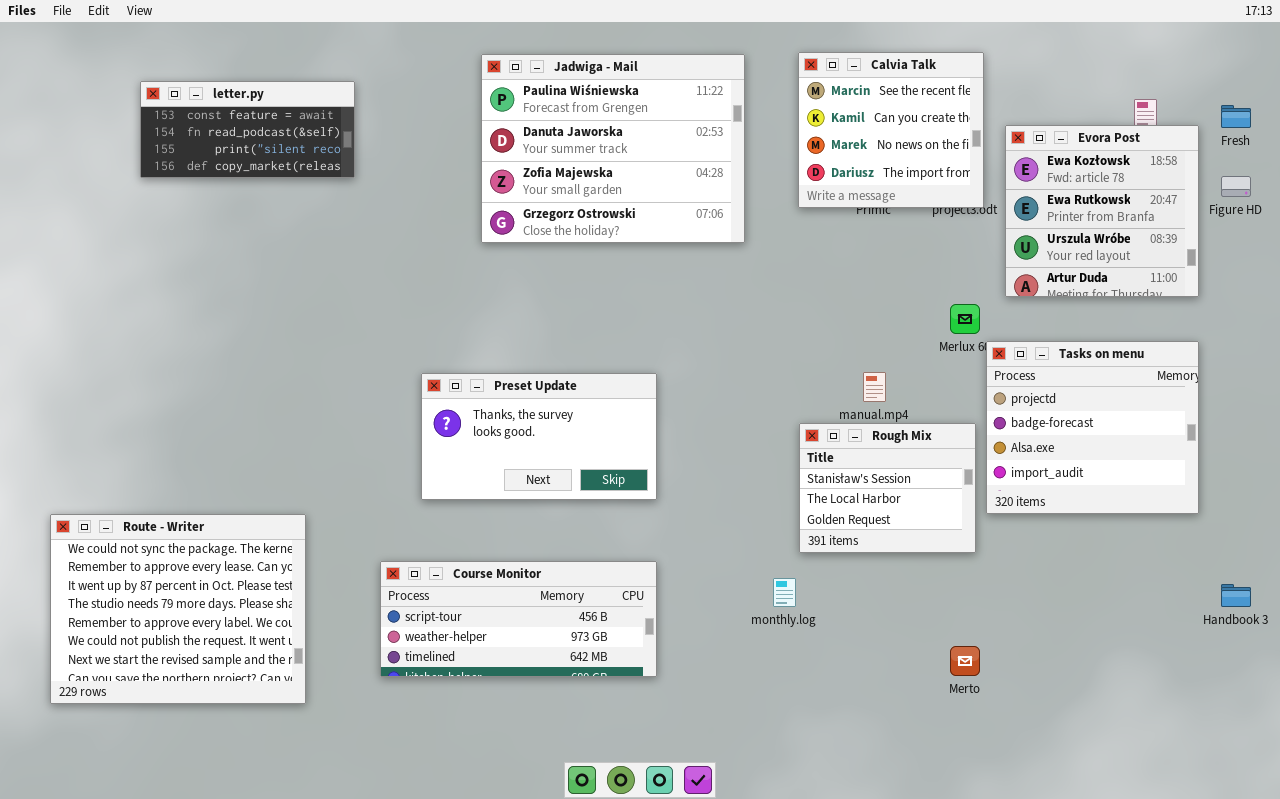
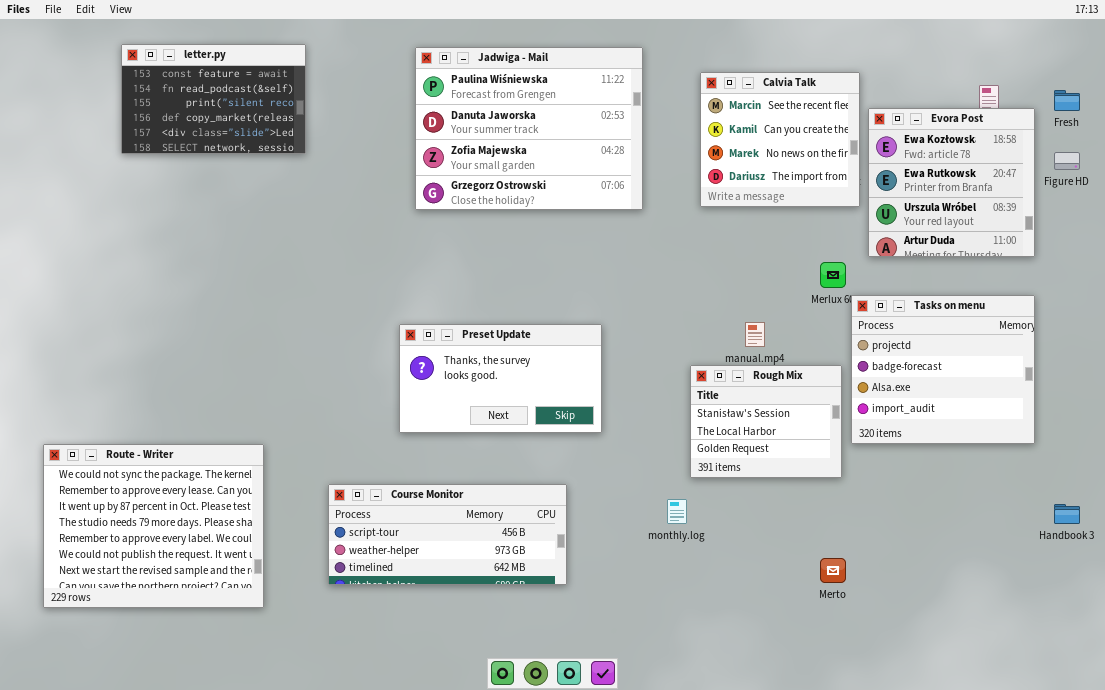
Calvia Talk: [798,52,984,208] -> [700,72,860,207], moved
letter.py: [140,81,355,178] -> [121,44,306,154], resized
Preset Update: [421,373,657,500] -> [399,324,602,433], moved

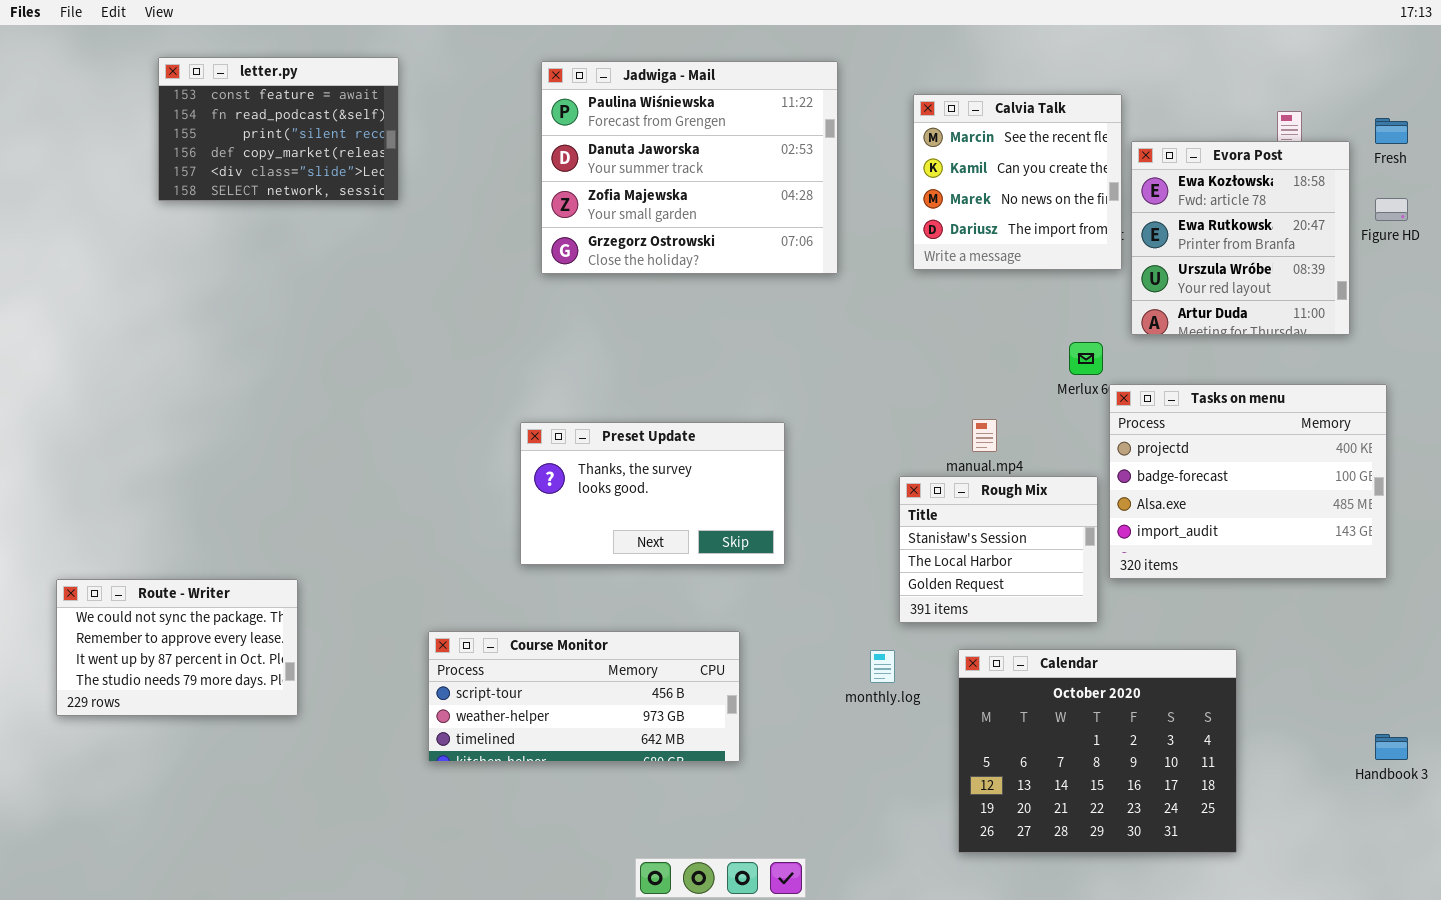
Tasks on menu: [851,295,1035,444] -> [1109,384,1387,579], resized
Route - Writer: [43,444,264,608] -> [56,579,298,716], resized
Calendar: none -> [958,649,1237,853], opened
Handbook 3: [1054,504,1080,524] -> [1375,734,1408,760], moved

